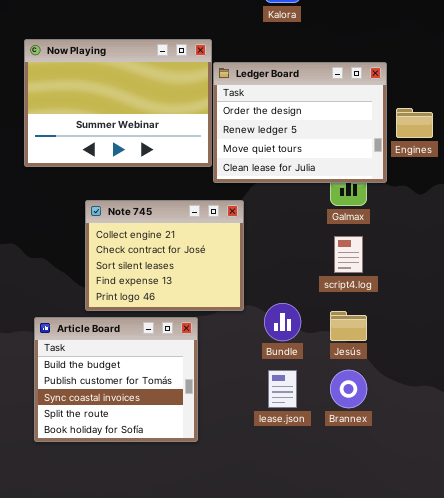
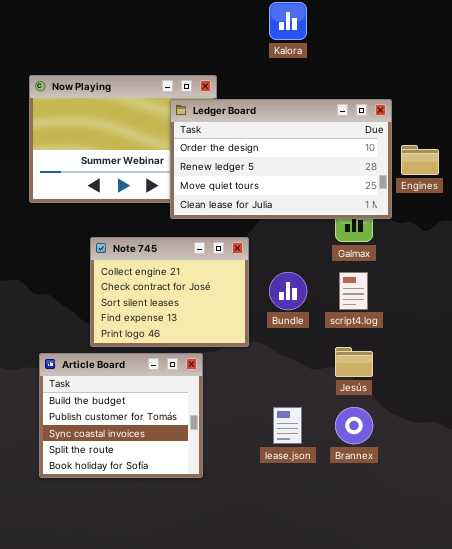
Ledger Board: [213,62,387,183] -> [170,99,392,219], resized
Bundle: [264,303,301,341] -> [269,272,307,310], moved

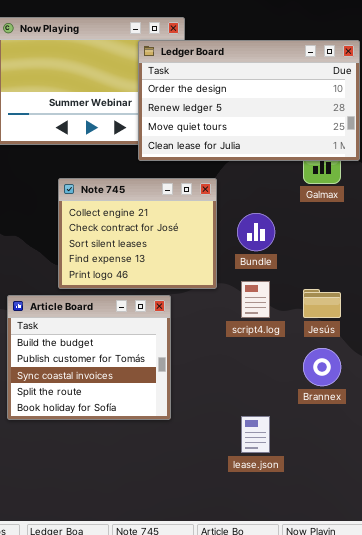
script4.log: [339,272,368,310] -> [241,281,270,318], moved
lease.json: [273,407,302,444] -> [241,416,270,453], moved

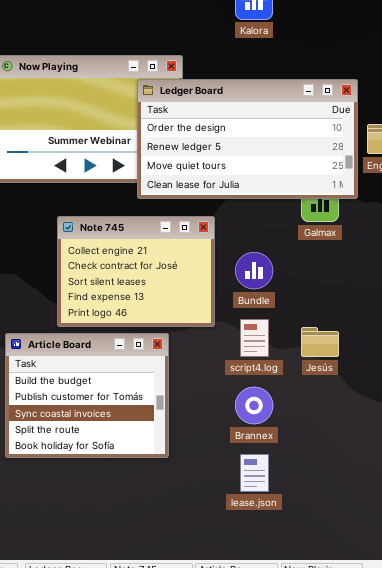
Brannex: [303,348,341,386] -> [235,387,273,424], moved

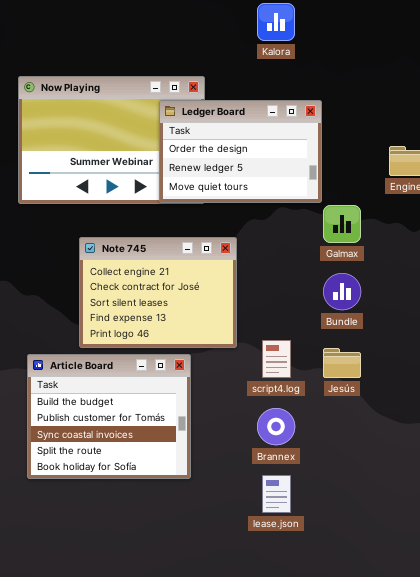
Ledger Board: [137,79,358,199] -> [159,100,322,203], resized
Bundle: [235,252,273,289] -> [323,273,361,310], moved

